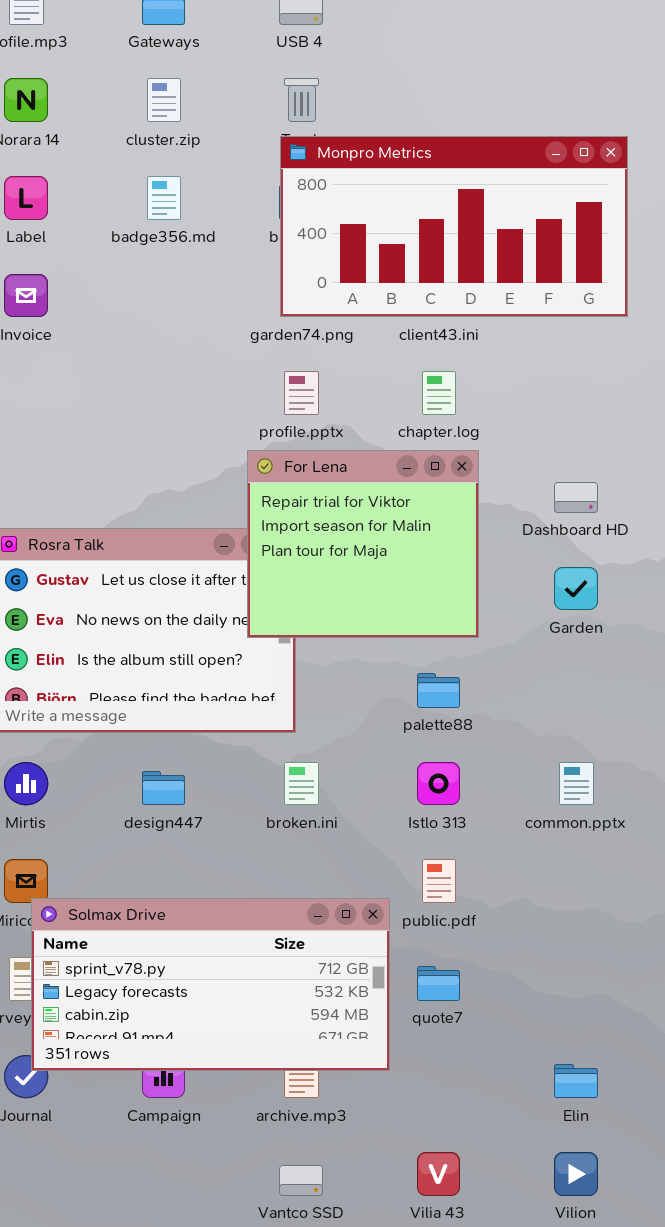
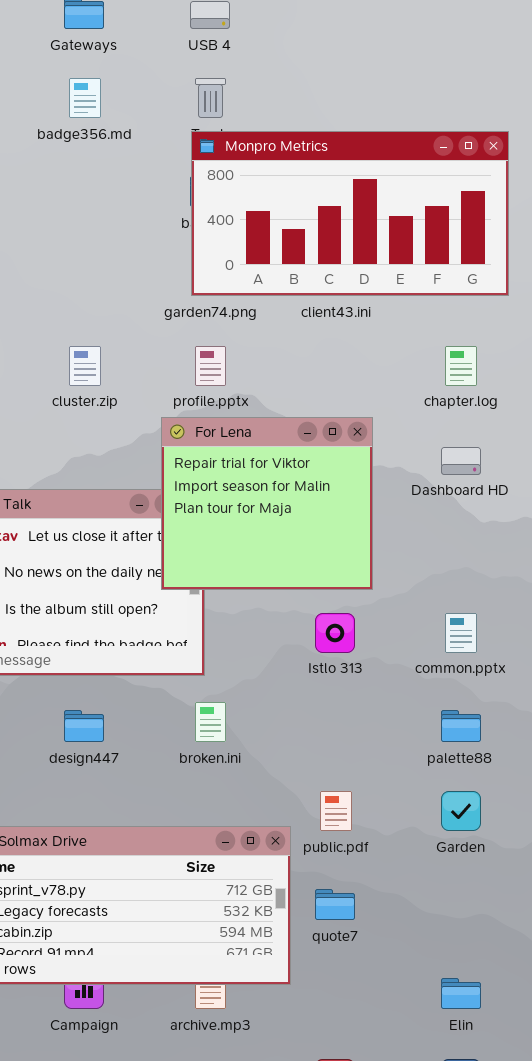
cluster.zip: [147,78,181,122] -> [69,346,101,386], moved
badge356.md: [147,176,181,220] -> [69,78,101,118], moved
chapter.log: [422,371,456,415] -> [445,346,477,386], moved
Garden: [554,567,598,610] -> [441,791,481,831], moved
palette88: [417,673,460,708] -> [441,710,481,742], moved
Istlo 313: [417,762,460,805] -> [315,613,355,653], moved
common.pptx: [559,762,594,805] -> [445,613,477,653], moved

